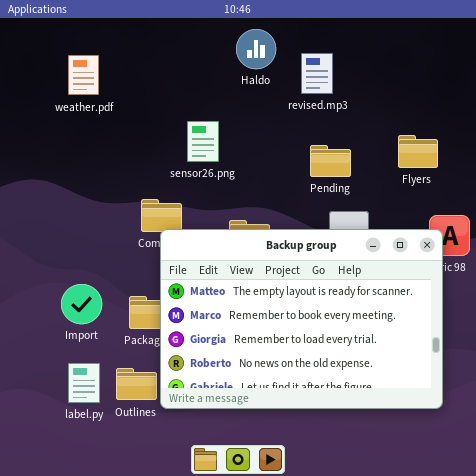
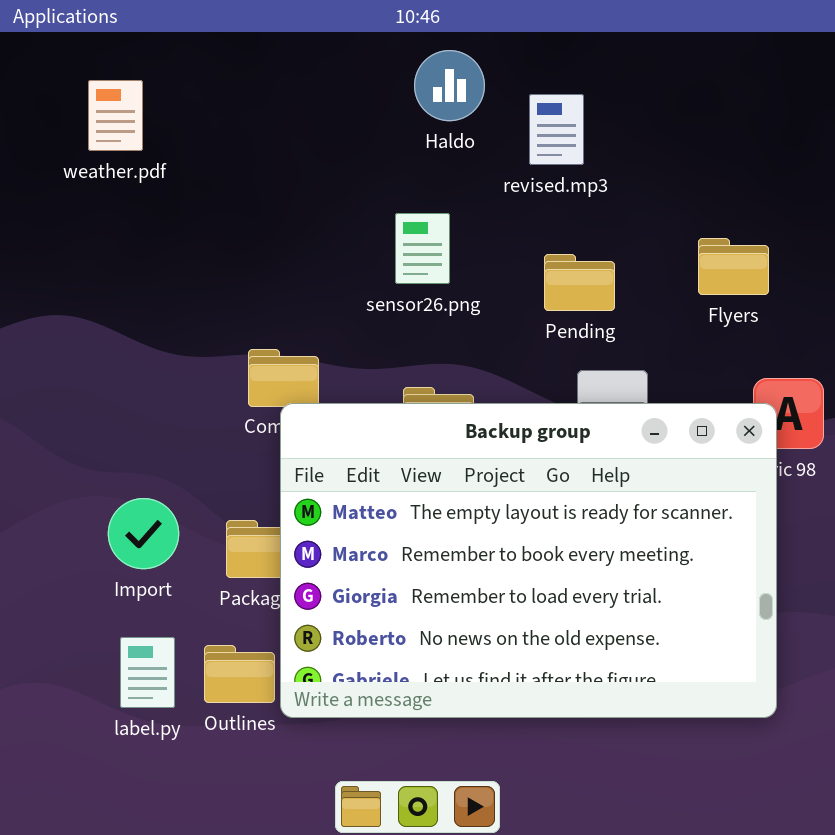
weather.pdf: [68,55,99,95] -> [88,80,143,151], moved
sensor26.png: [187,121,219,162] -> [395,213,450,284], moved

